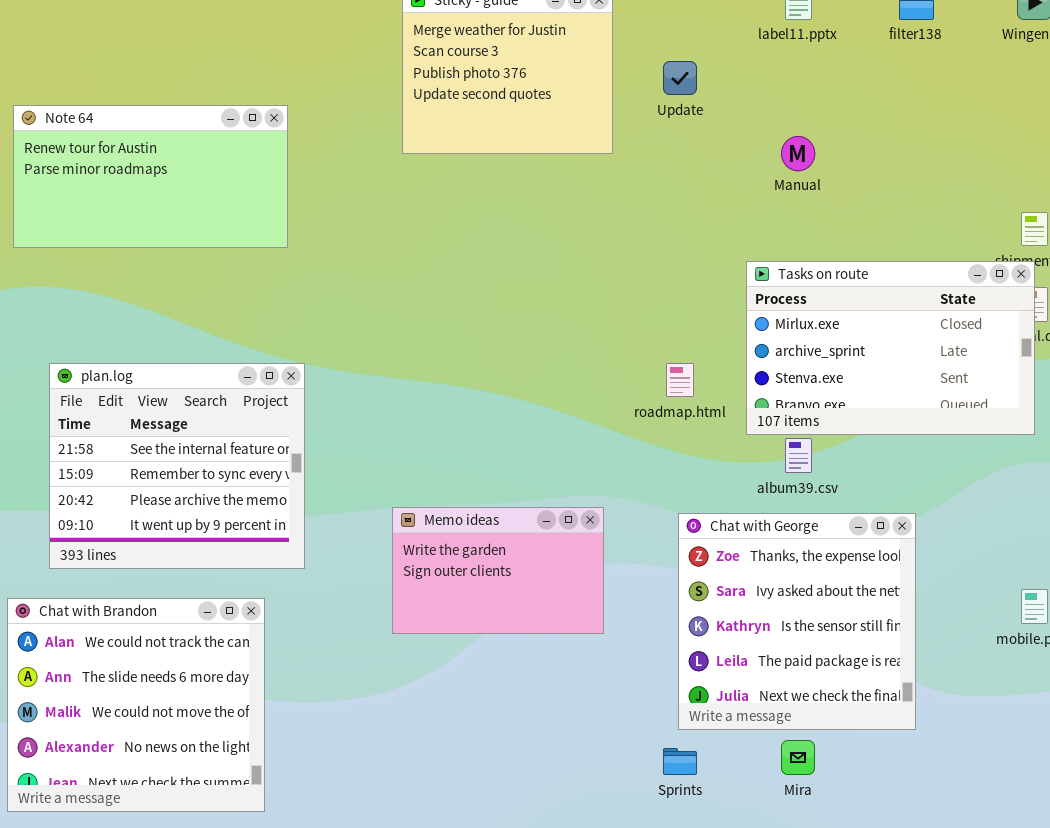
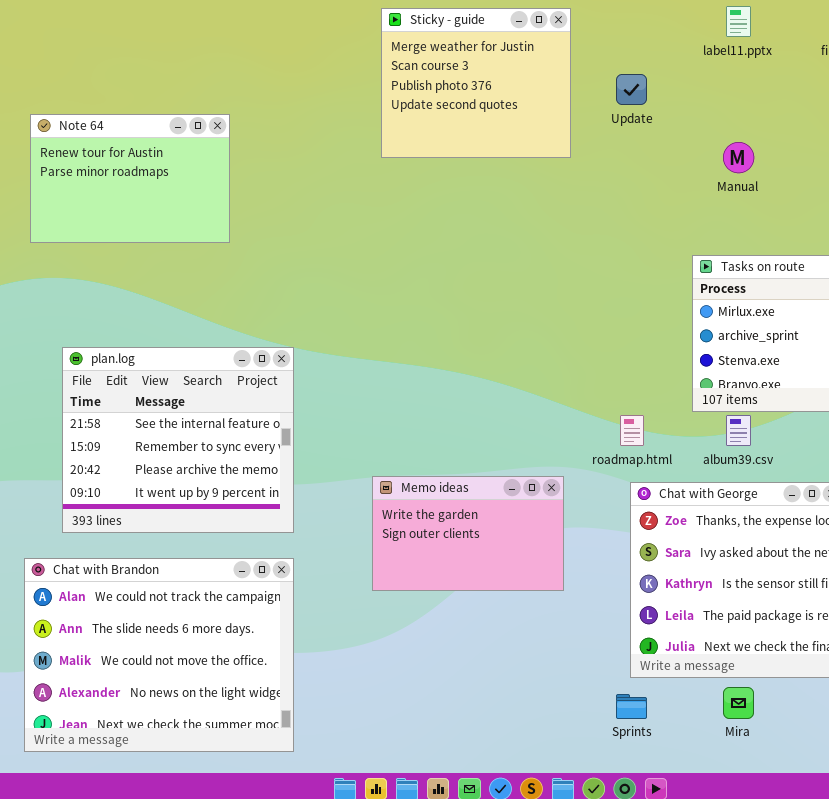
Note 64: [13,105,288,248] -> [30,114,230,243], resized
roadmap.html: [666,363,694,397] -> [620,415,644,446], moved
Chat with Brandon: [7,598,265,812] -> [24,558,294,752], resized

